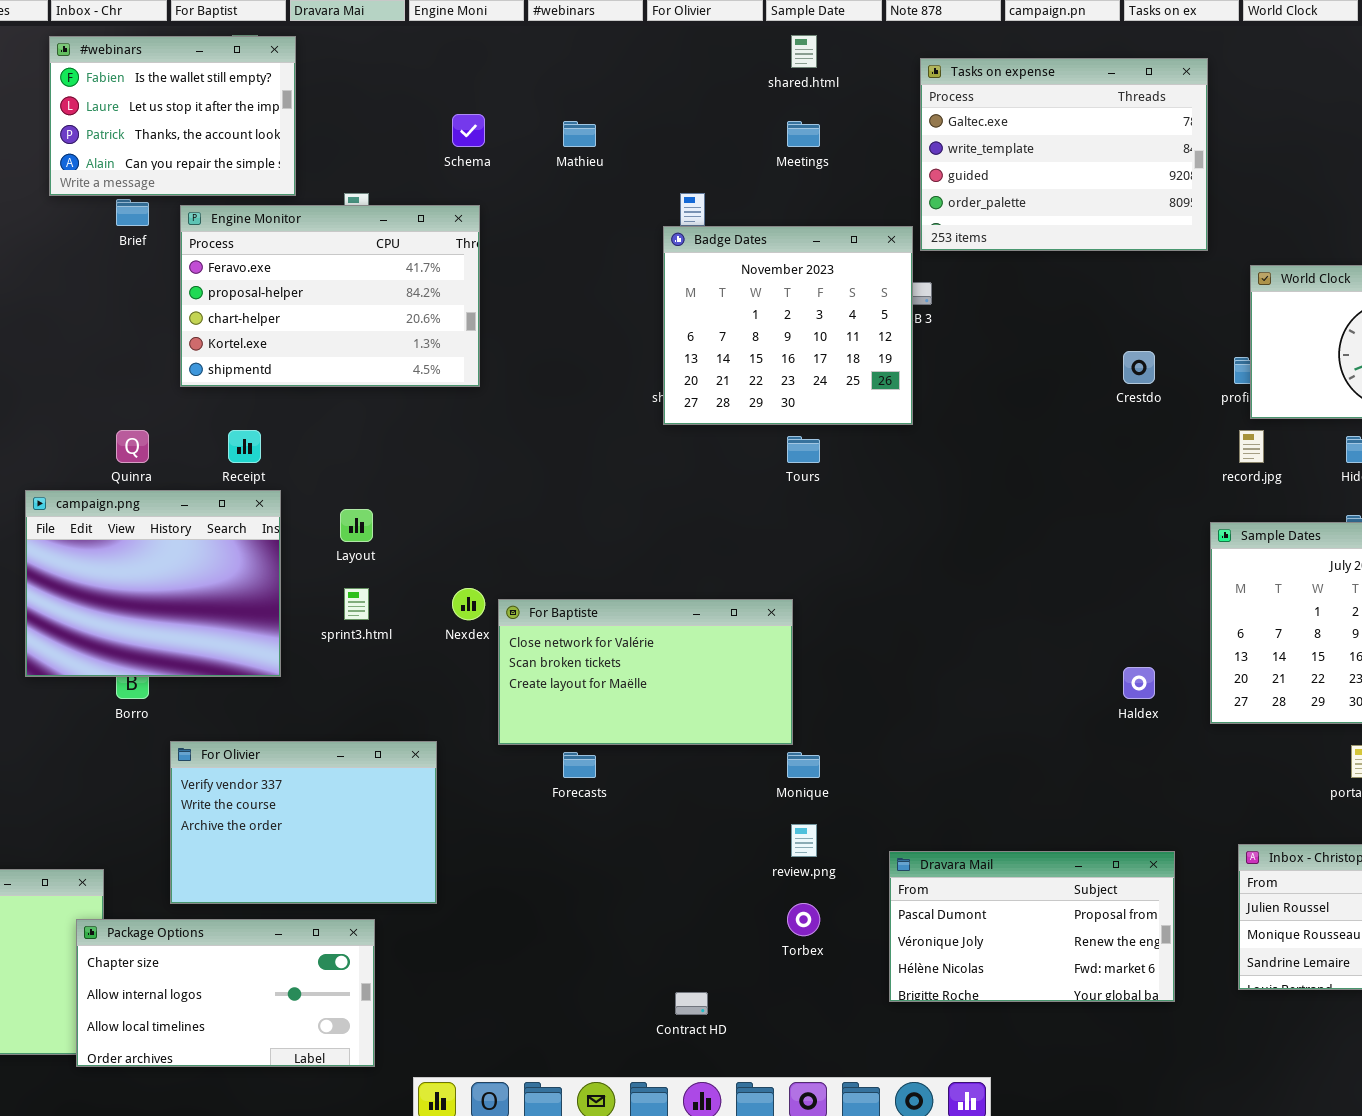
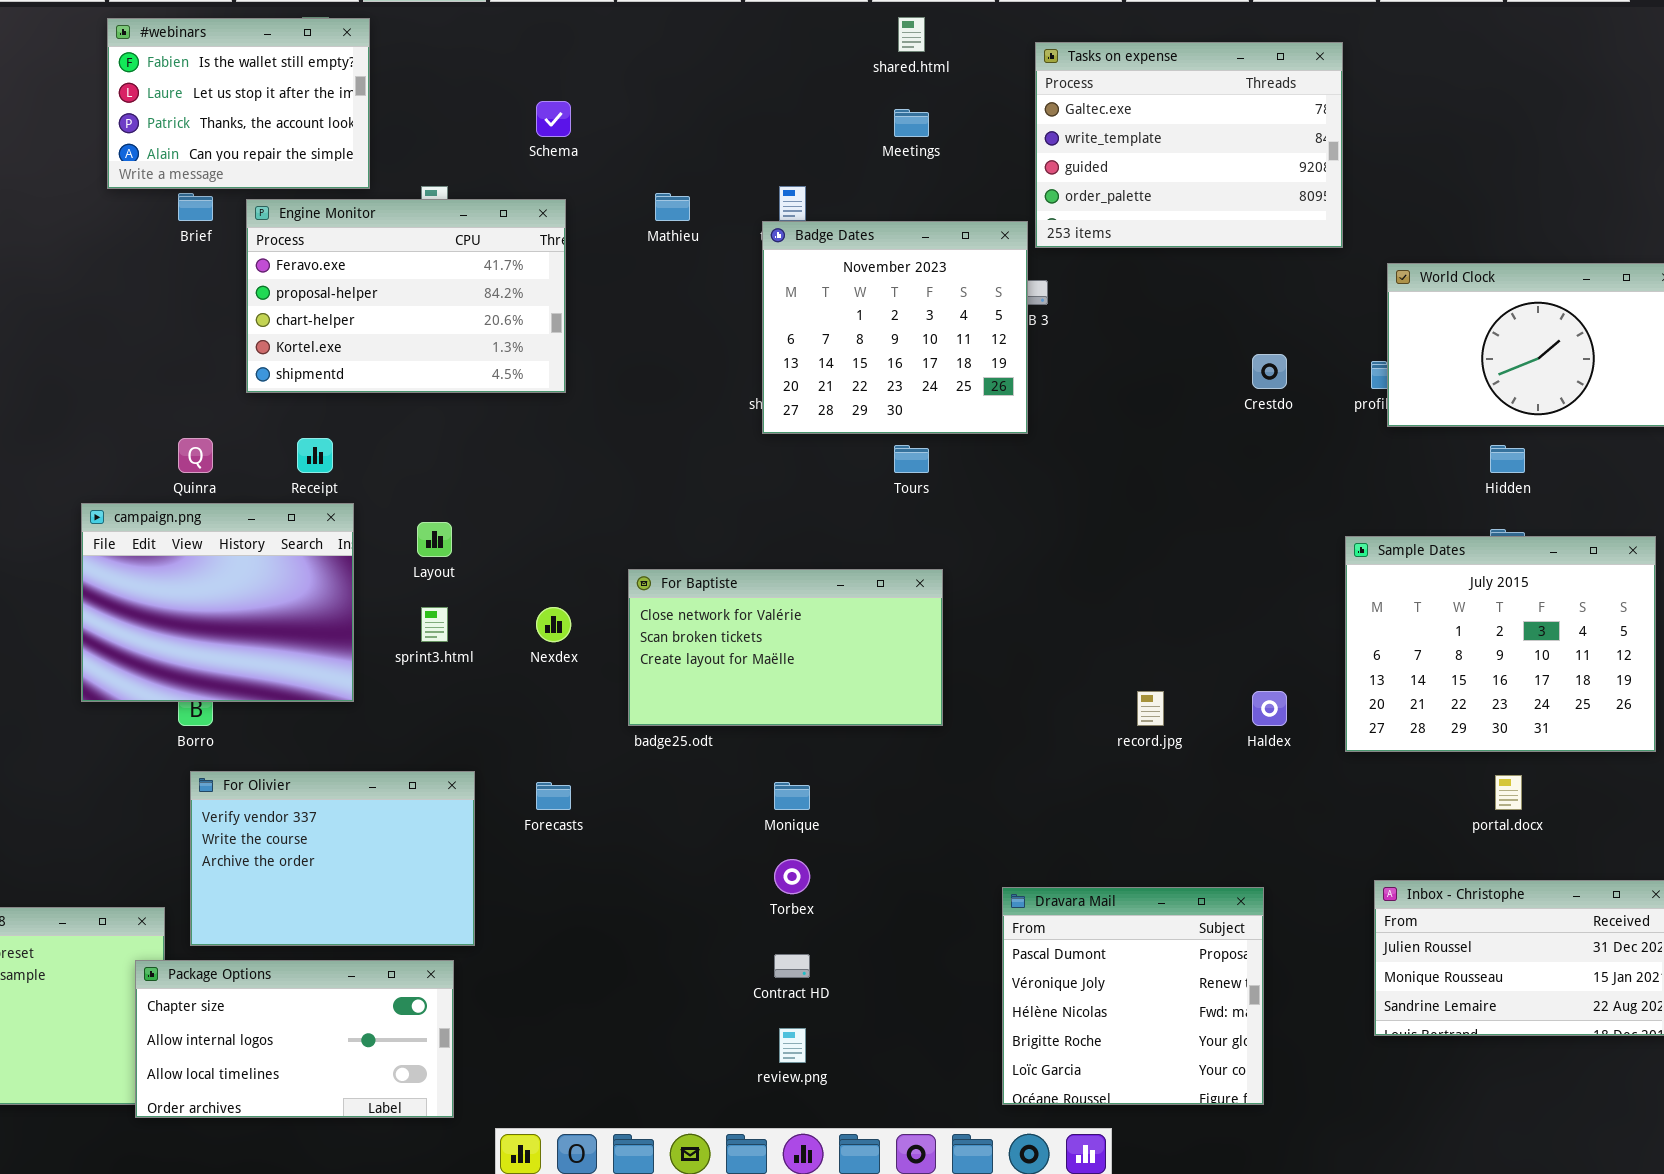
Mathieu: [563,121,596,147] -> [655,193,690,221], moved
record.jpg: [1239,430,1264,463] -> [1137,691,1164,726], moved
For Baptiste: [498,599,793,745] -> [628,569,943,726], moved
For Olivier: [170,741,437,904] -> [190,771,475,946], moved
Forecasts: [563,752,596,778] -> [536,782,571,810], moved
Monique: [787,752,820,778] -> [774,782,810,810], moved
review.png: [791,824,817,857] -> [779,1028,806,1063], moved
Dravara Mail: [889,851,1175,1002] -> [1002,887,1264,1105], resized
Torbex: [787,903,820,936] -> [774,859,810,894], moved
Contract HD: [675,992,708,1015] -> [774,954,810,978], moved

